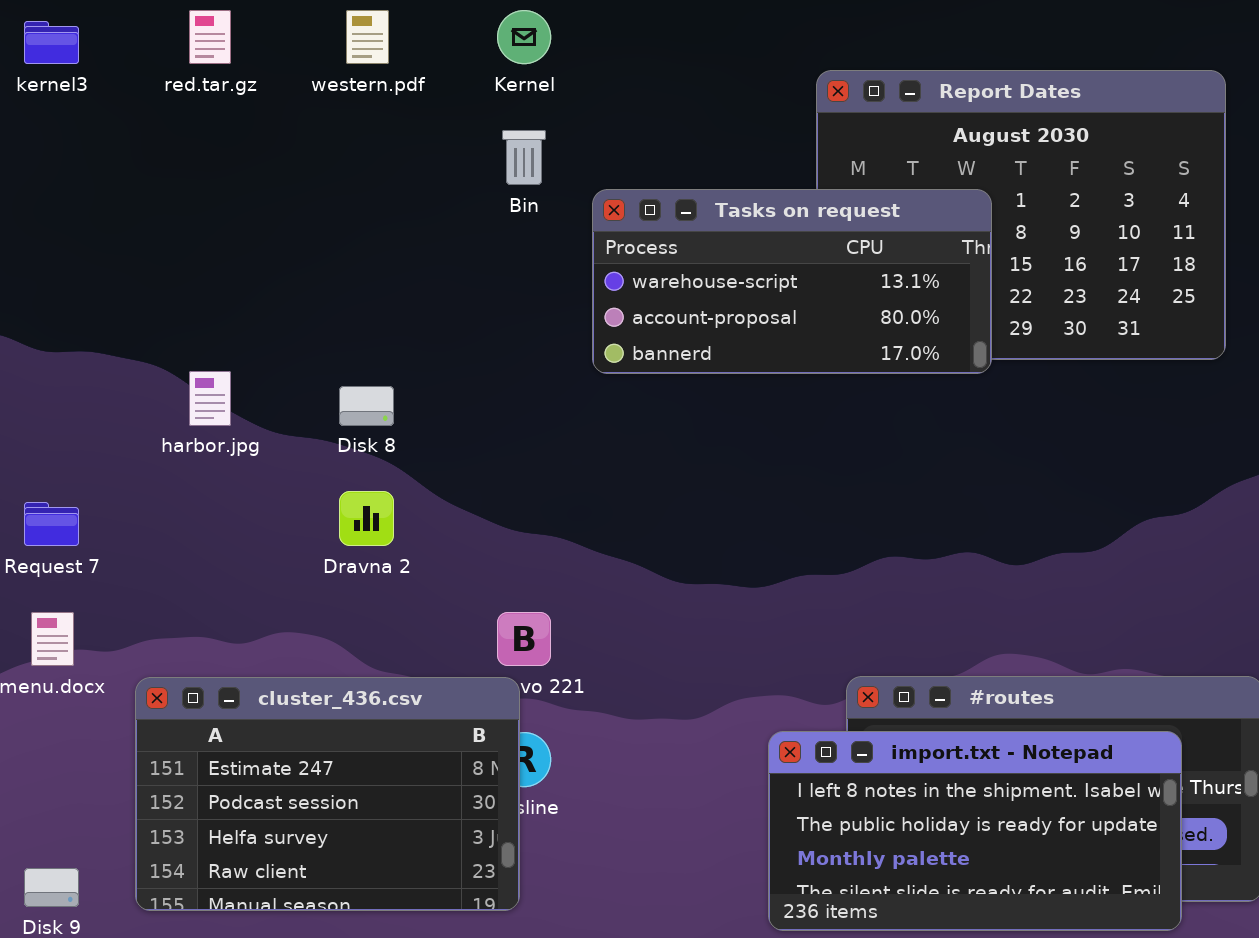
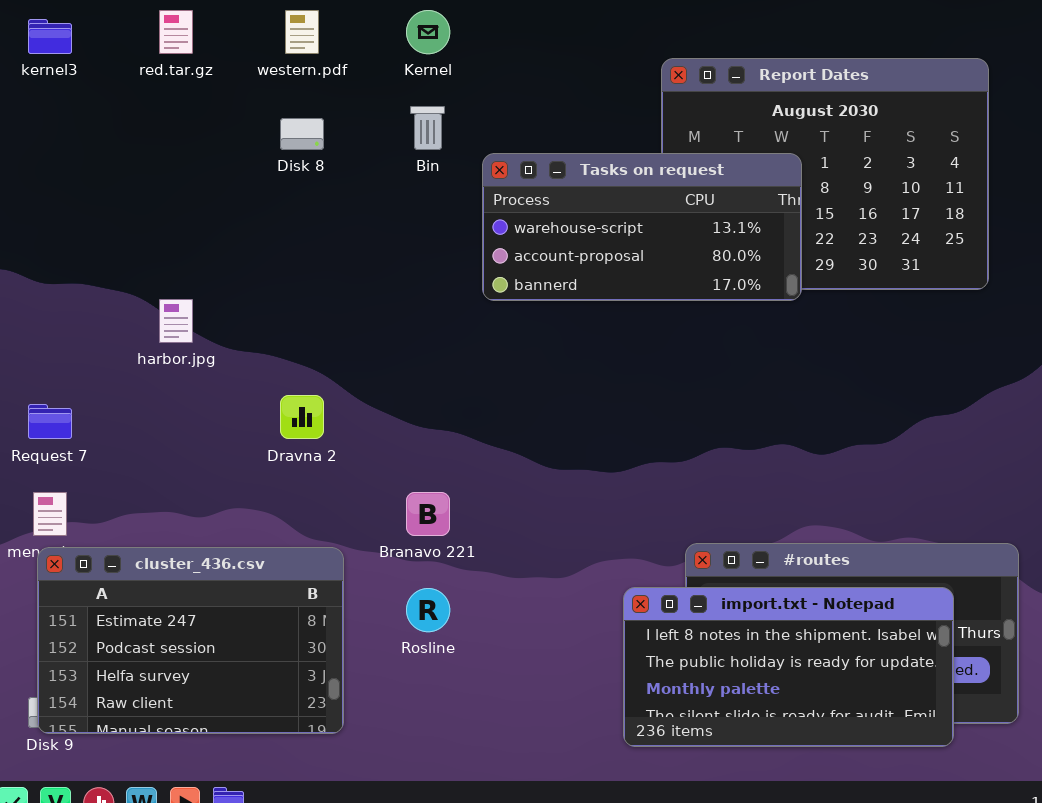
Disk 8: [339,386,394,426] -> [280,118,324,150], moved
cluster_436.csv: [135,677,520,911] -> [37,547,344,734], moved

